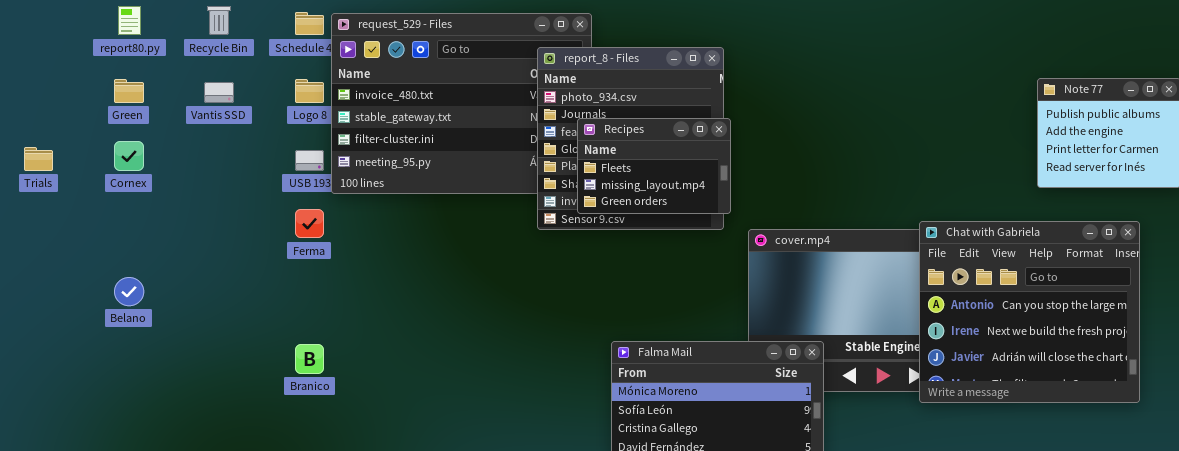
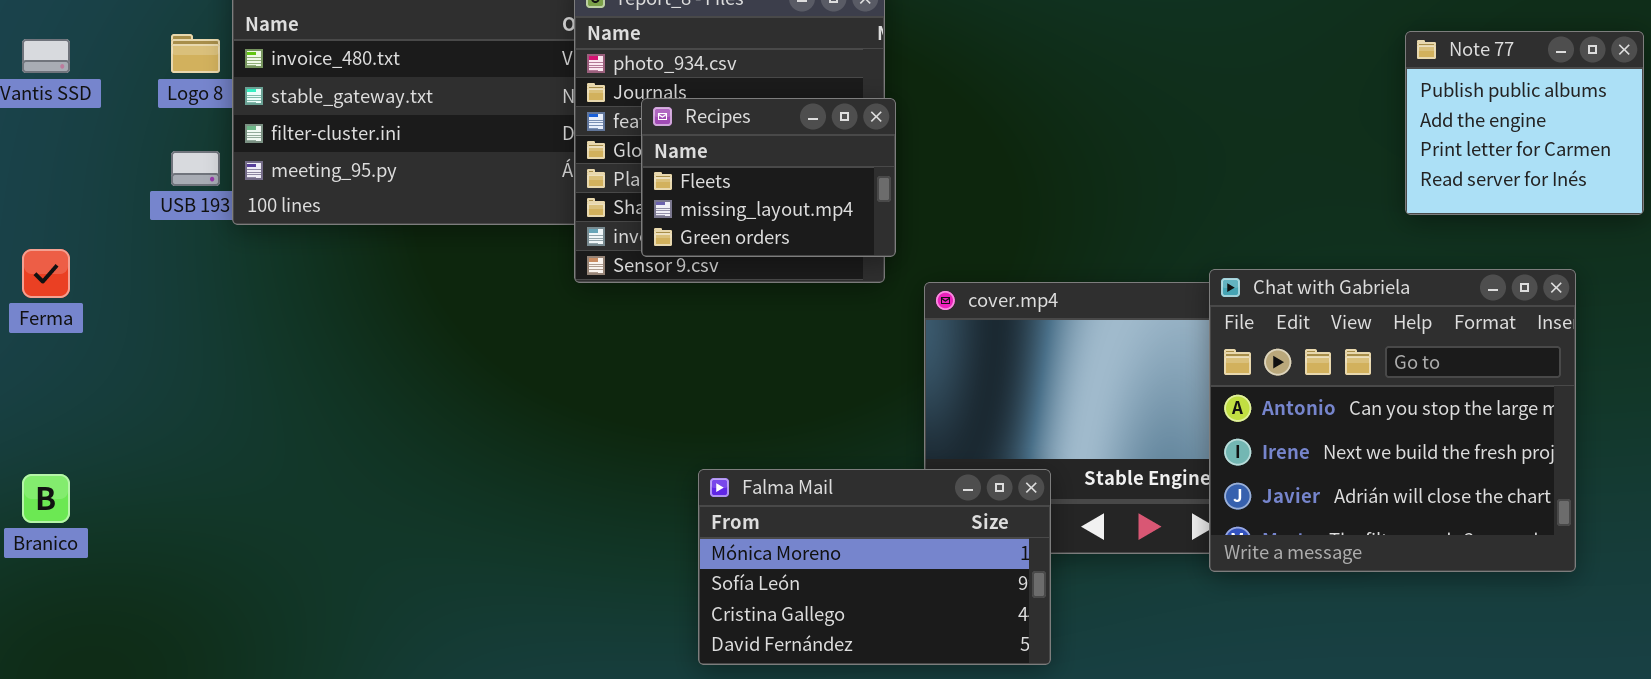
Ferma: [295,209,324,238] -> [22,249,70,298], moved
Branico: [295,344,324,374] -> [22,474,70,523], moved

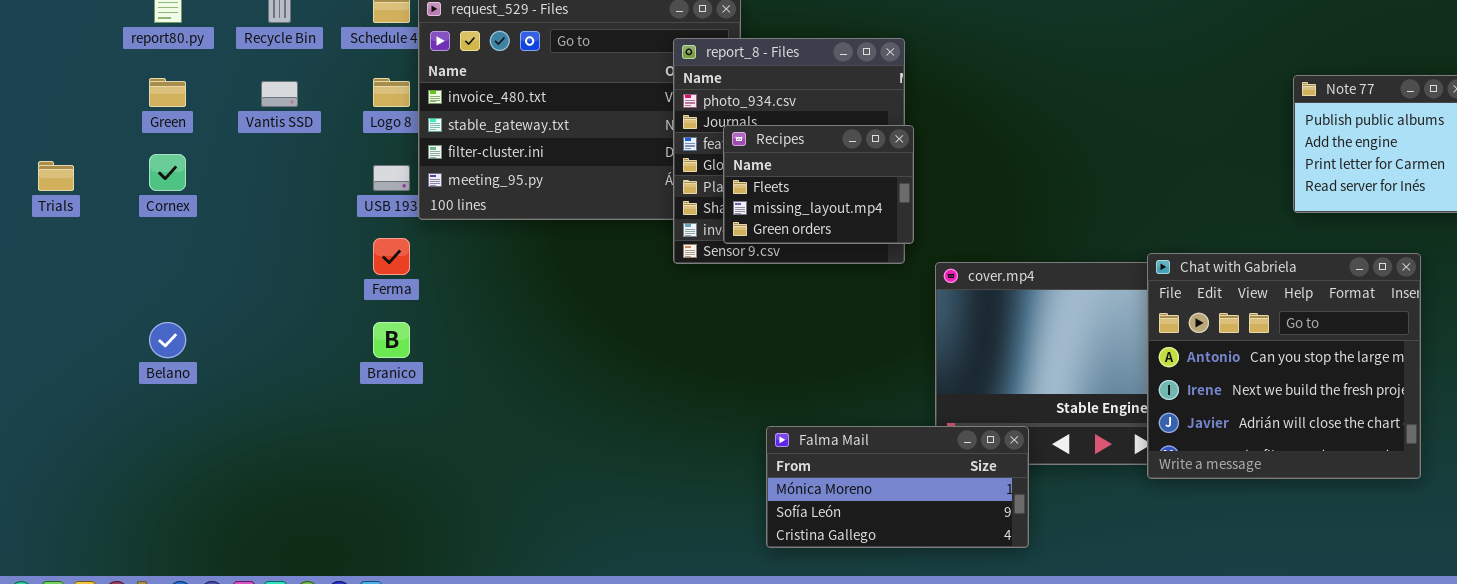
Ferma: [22,249,70,298] -> [373,238,410,275], moved
Falma Mail: [698,469,1051,665] -> [766,426,1029,548], resized
Branico: [22,474,70,523] -> [373,322,410,358], moved

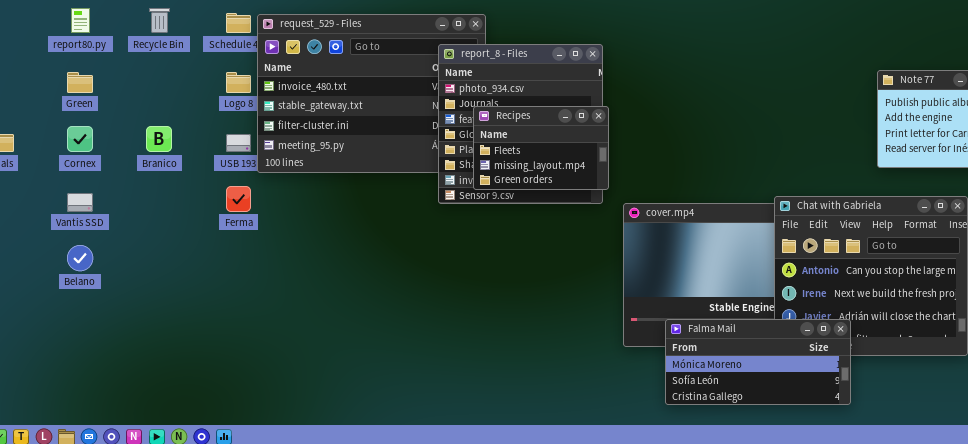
Vantis SSD: [261,81,298,107] -> [67,193,93,212], moved
Branico: [373,322,410,358] -> [146,126,172,152], moved
Falma Mail: [766,426,1029,548] -> [665,319,851,405], moved

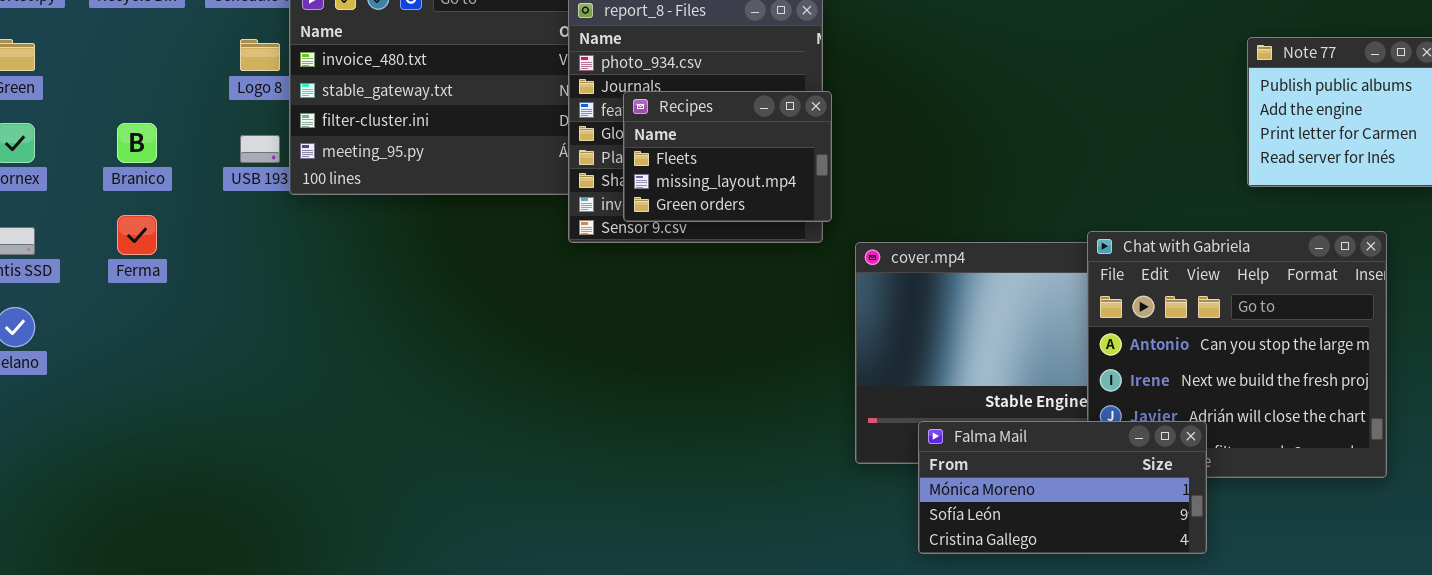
Ferma: [226,186,251,212] -> [117,215,157,255], moved

